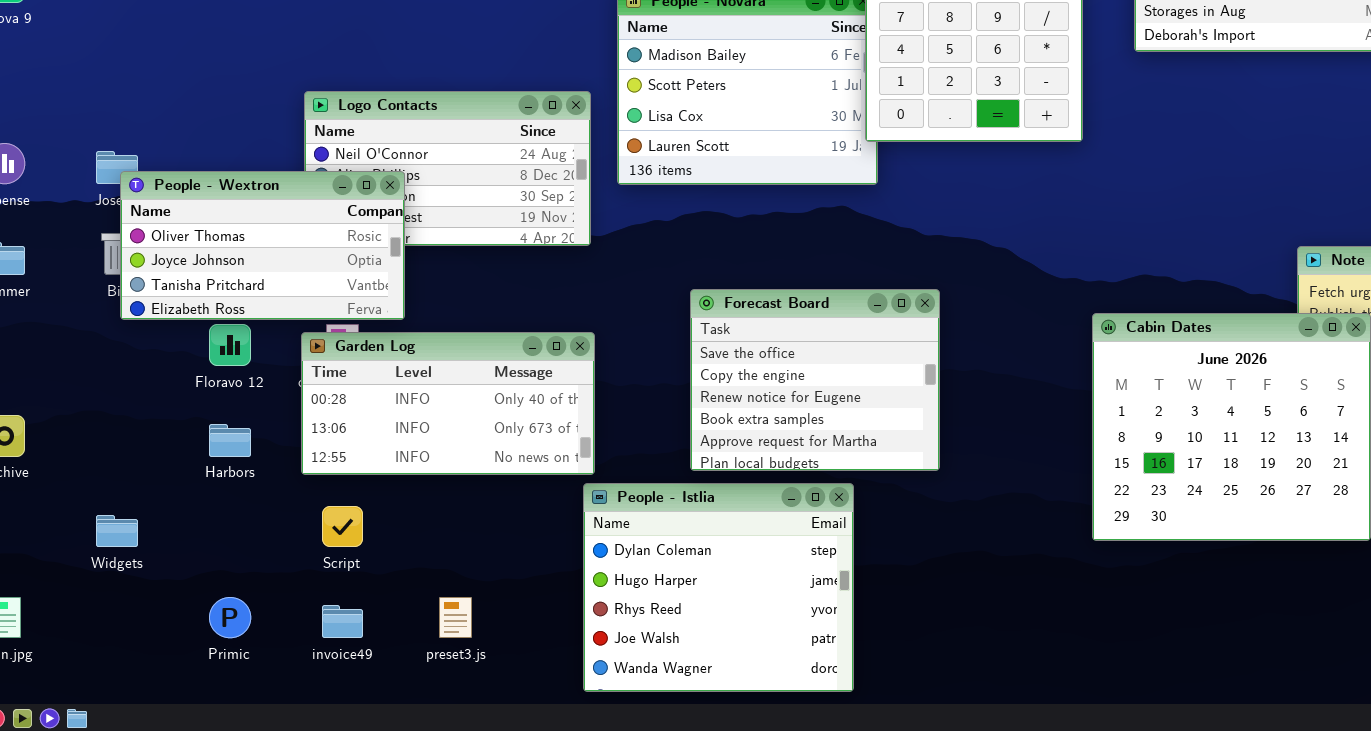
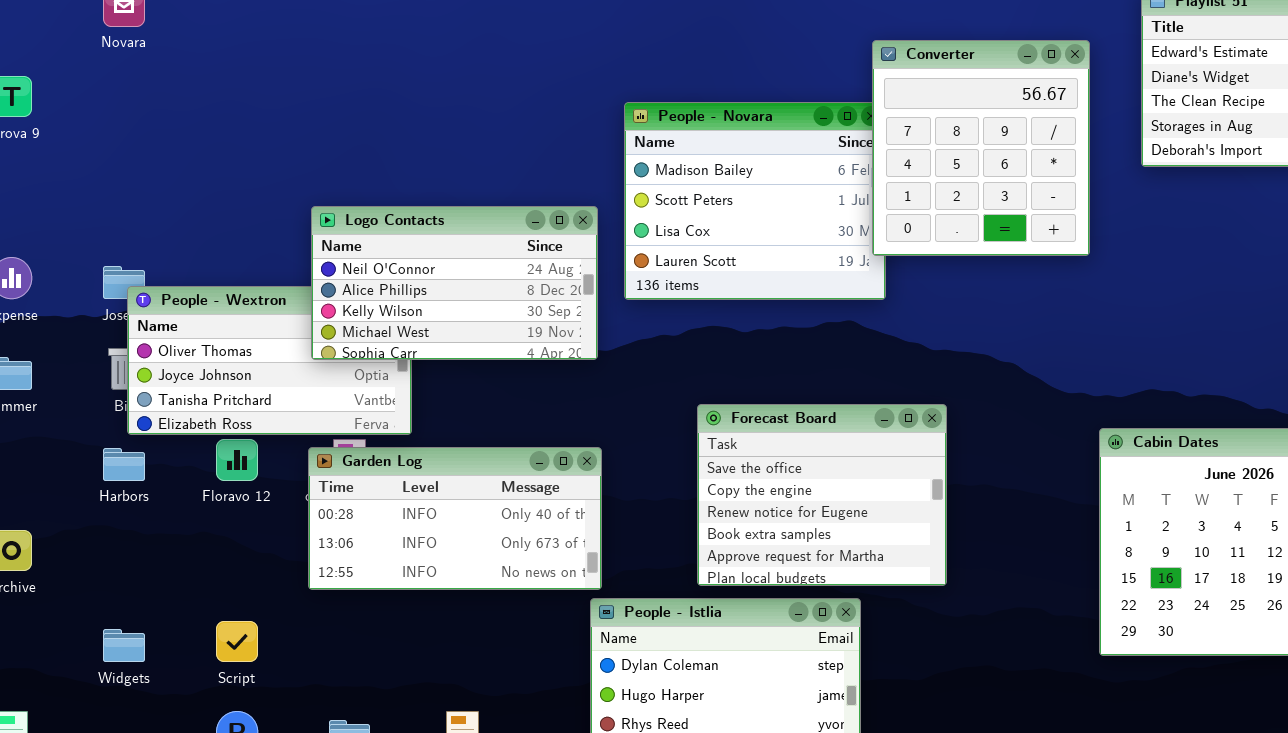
Logo Contacts: [304,91,591,246] -> [311,206,598,360], raised
Harbors: [209,424,251,457] -> [103,448,145,481], moved
Script: [322,506,363,547] -> [216,621,258,662], moved

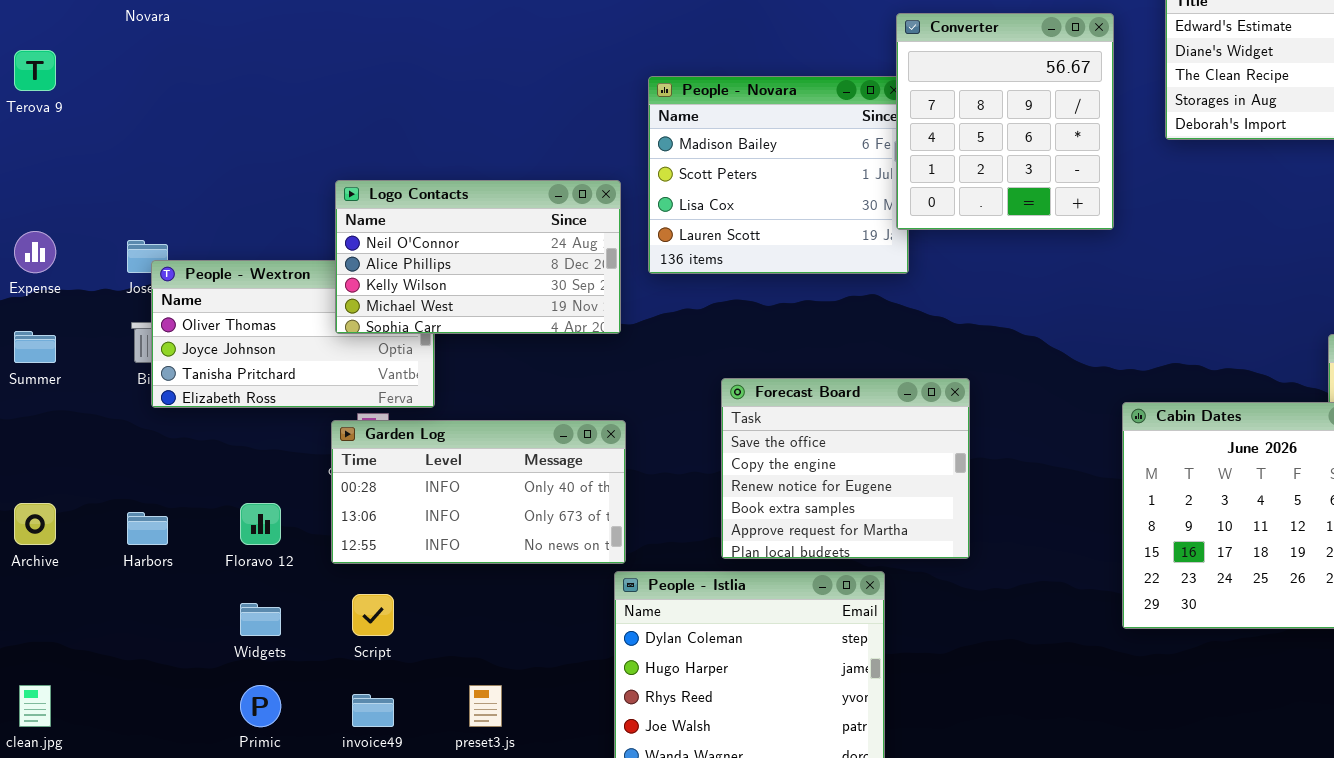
Floravo 12: [216,439,258,481] -> [240,503,281,545], moved
Harbors: [103,448,145,481] -> [127,512,168,545], moved
Script: [216,621,258,662] -> [352,594,394,636], moved
Widgets: [103,629,145,662] -> [240,603,281,636], moved

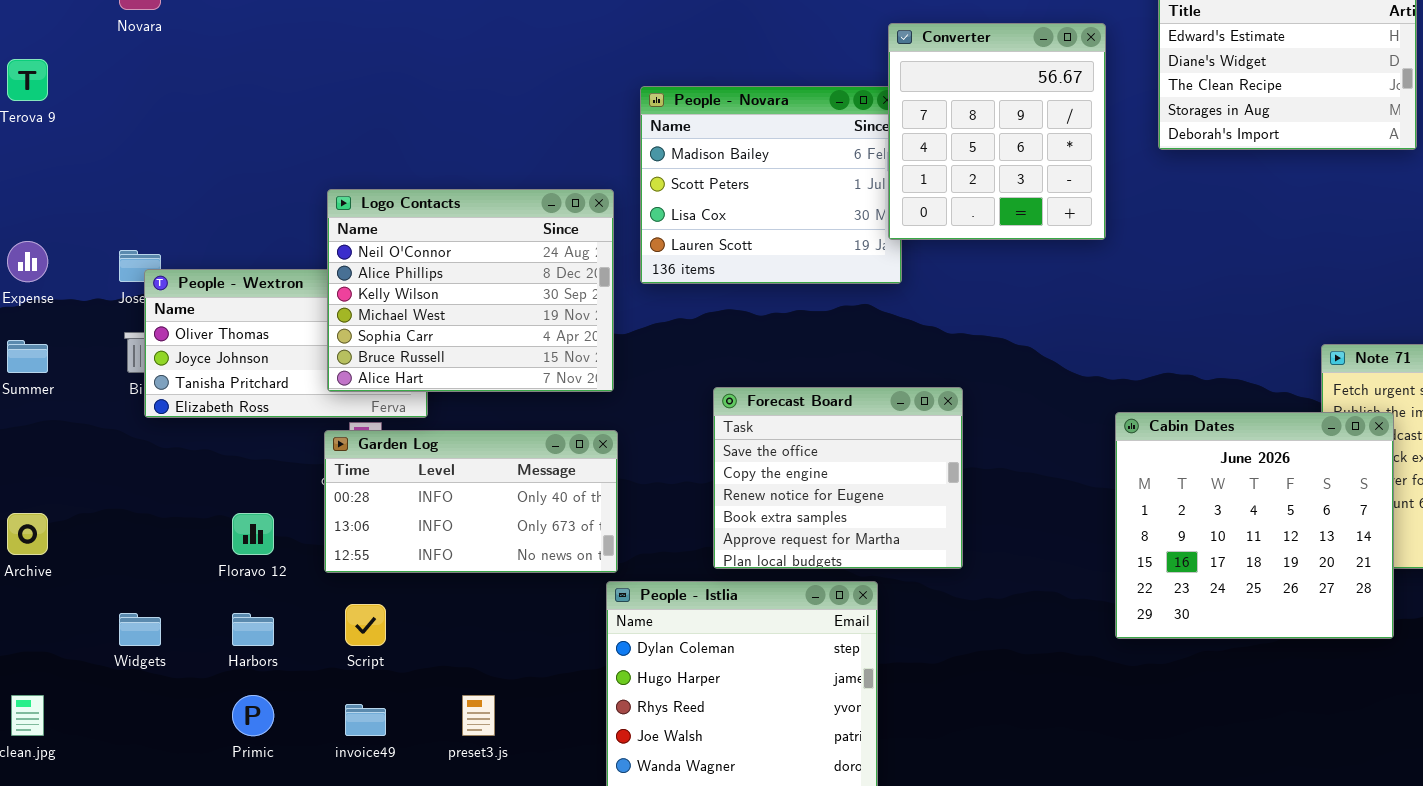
Logo Contacts: [335,180,621,334] -> [327,189,614,392], resized
Harbors: [127,512,168,545] -> [232,613,274,646], moved
Widgets: [240,603,281,636] -> [119,613,161,646], moved

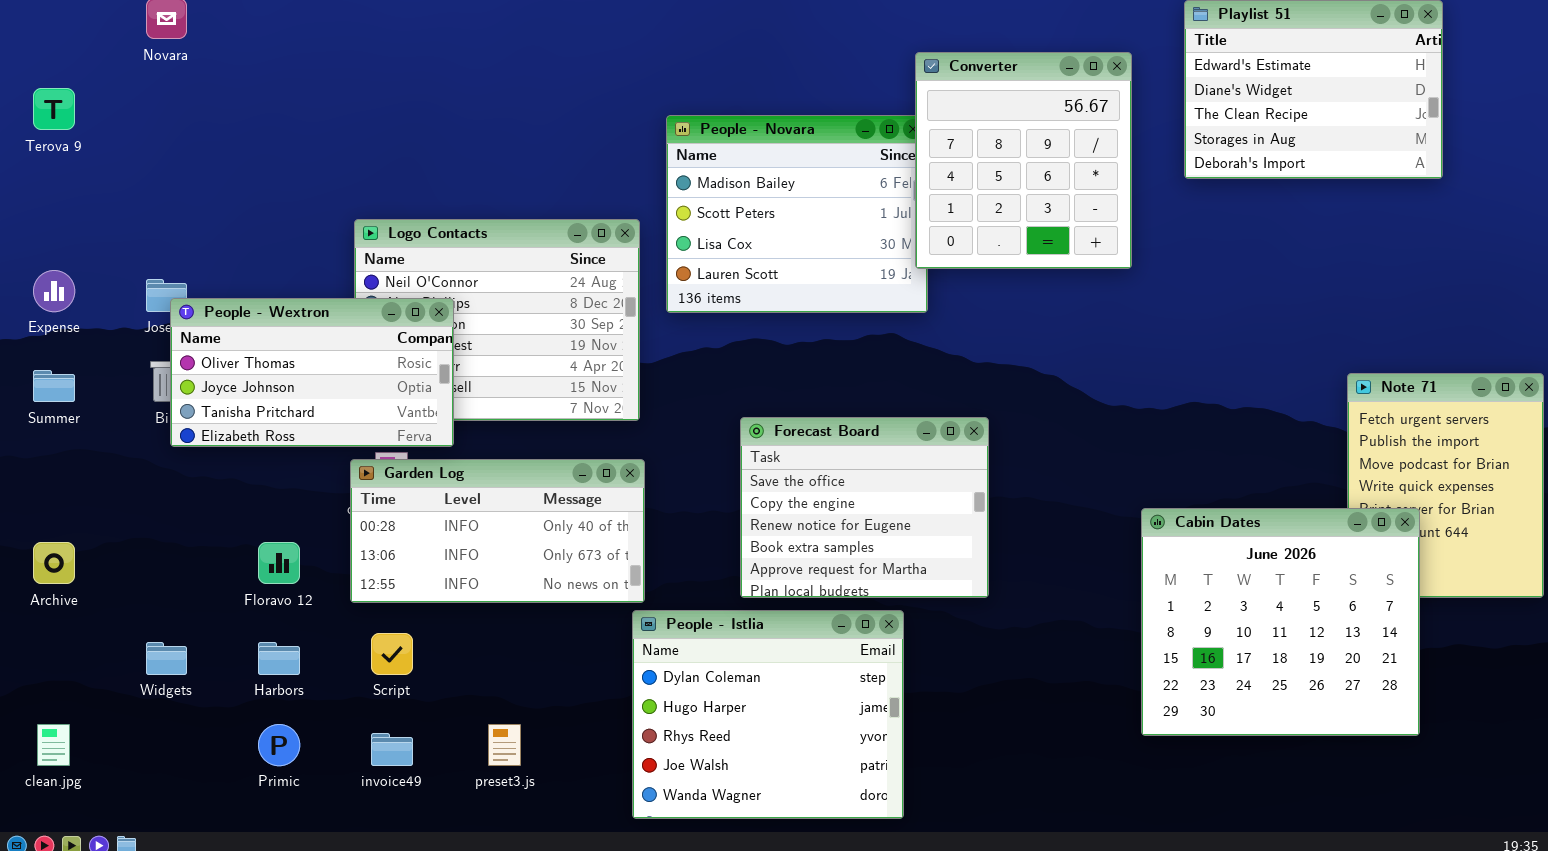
People - Wextron: [144,269,428,418] -> [170,298,454,447], raised
Cabin Dates: [1115,412,1394,639] -> [1141,508,1420,736], moved

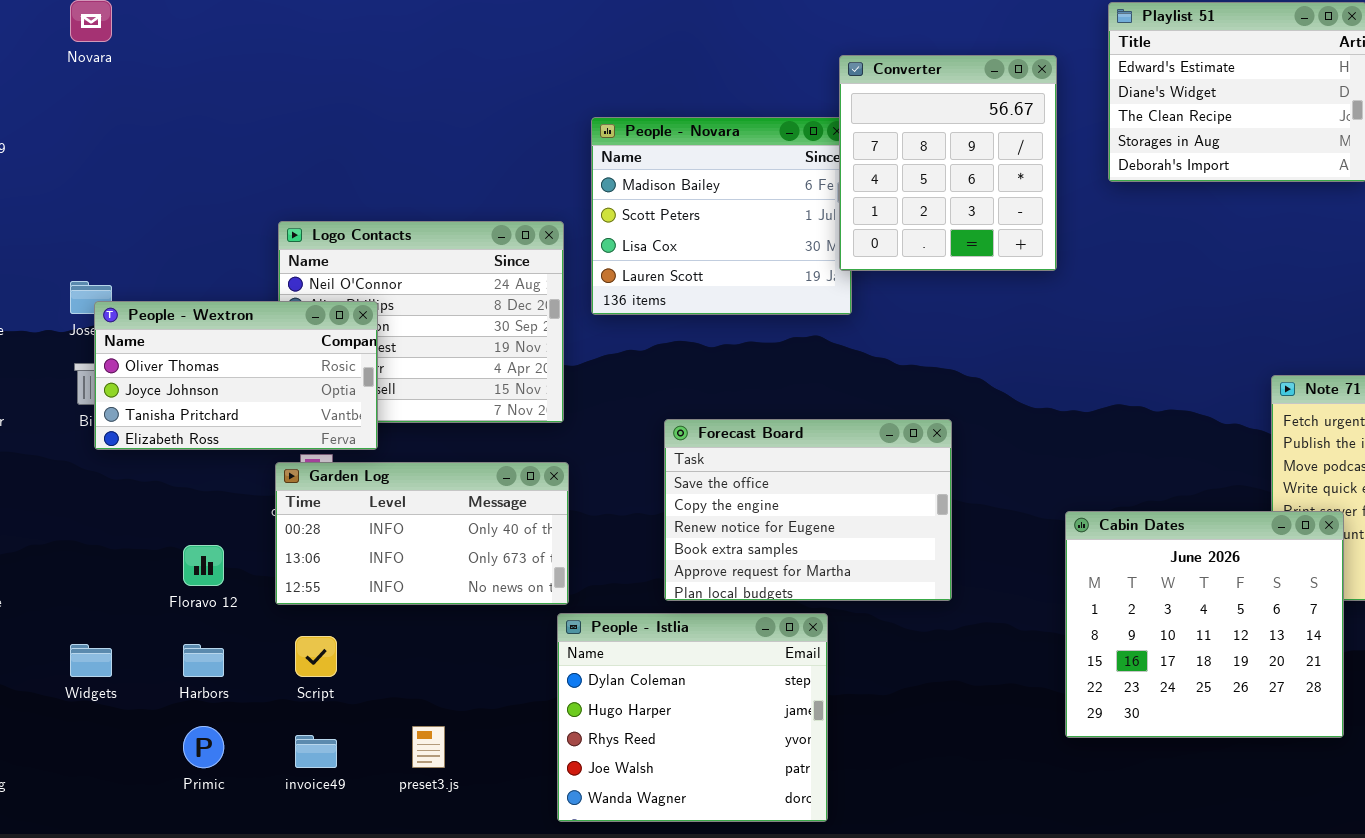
Forecast Board: [740,417,989,598] -> [664,419,952,601], resized

